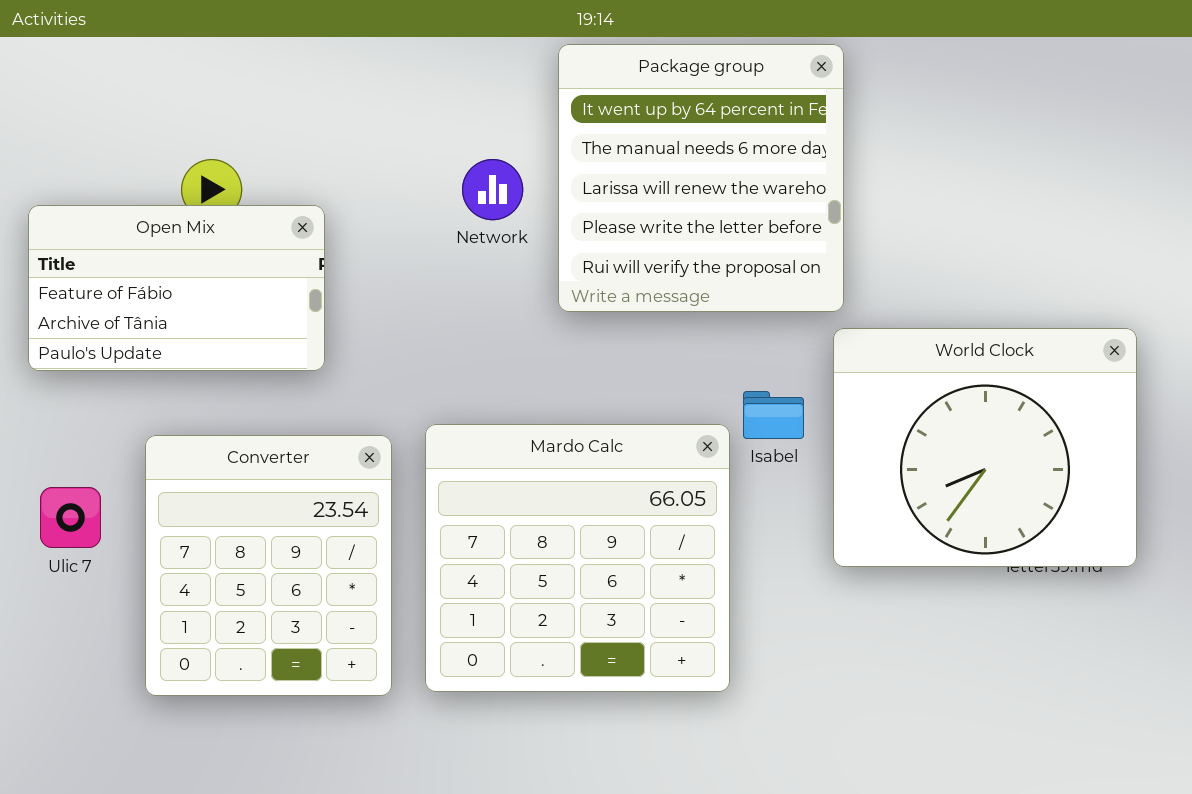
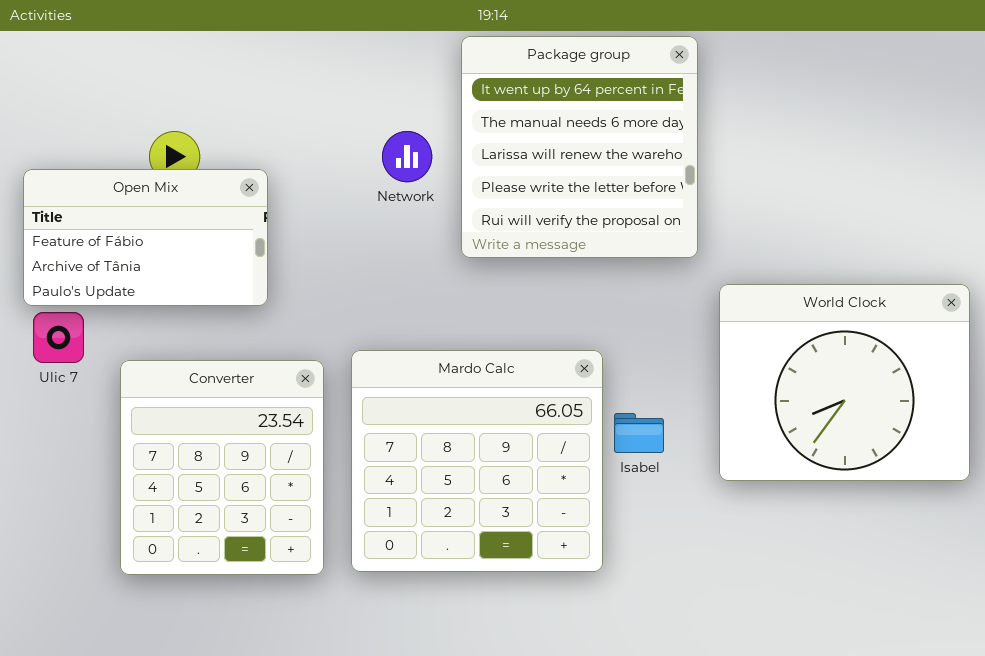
World Clock: [833,328,1137,567] -> [719,284,970,481], moved
Isabel: [743,391,804,439] -> [614,413,664,453], moved
Ulic 7: [40,487,101,548] -> [33,312,84,363], moved

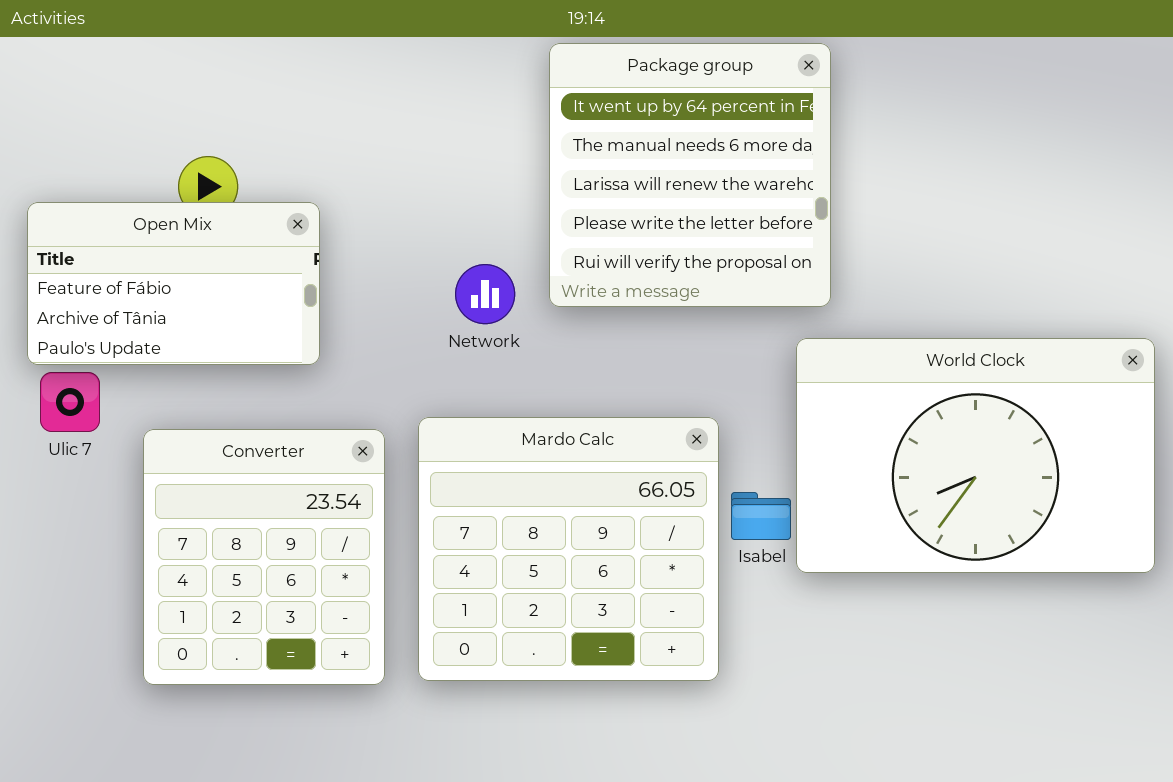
Network: [382,131,432,182] -> [455,264,515,324], moved
World Clock: [719,284,970,481] -> [796,338,1155,573], resized

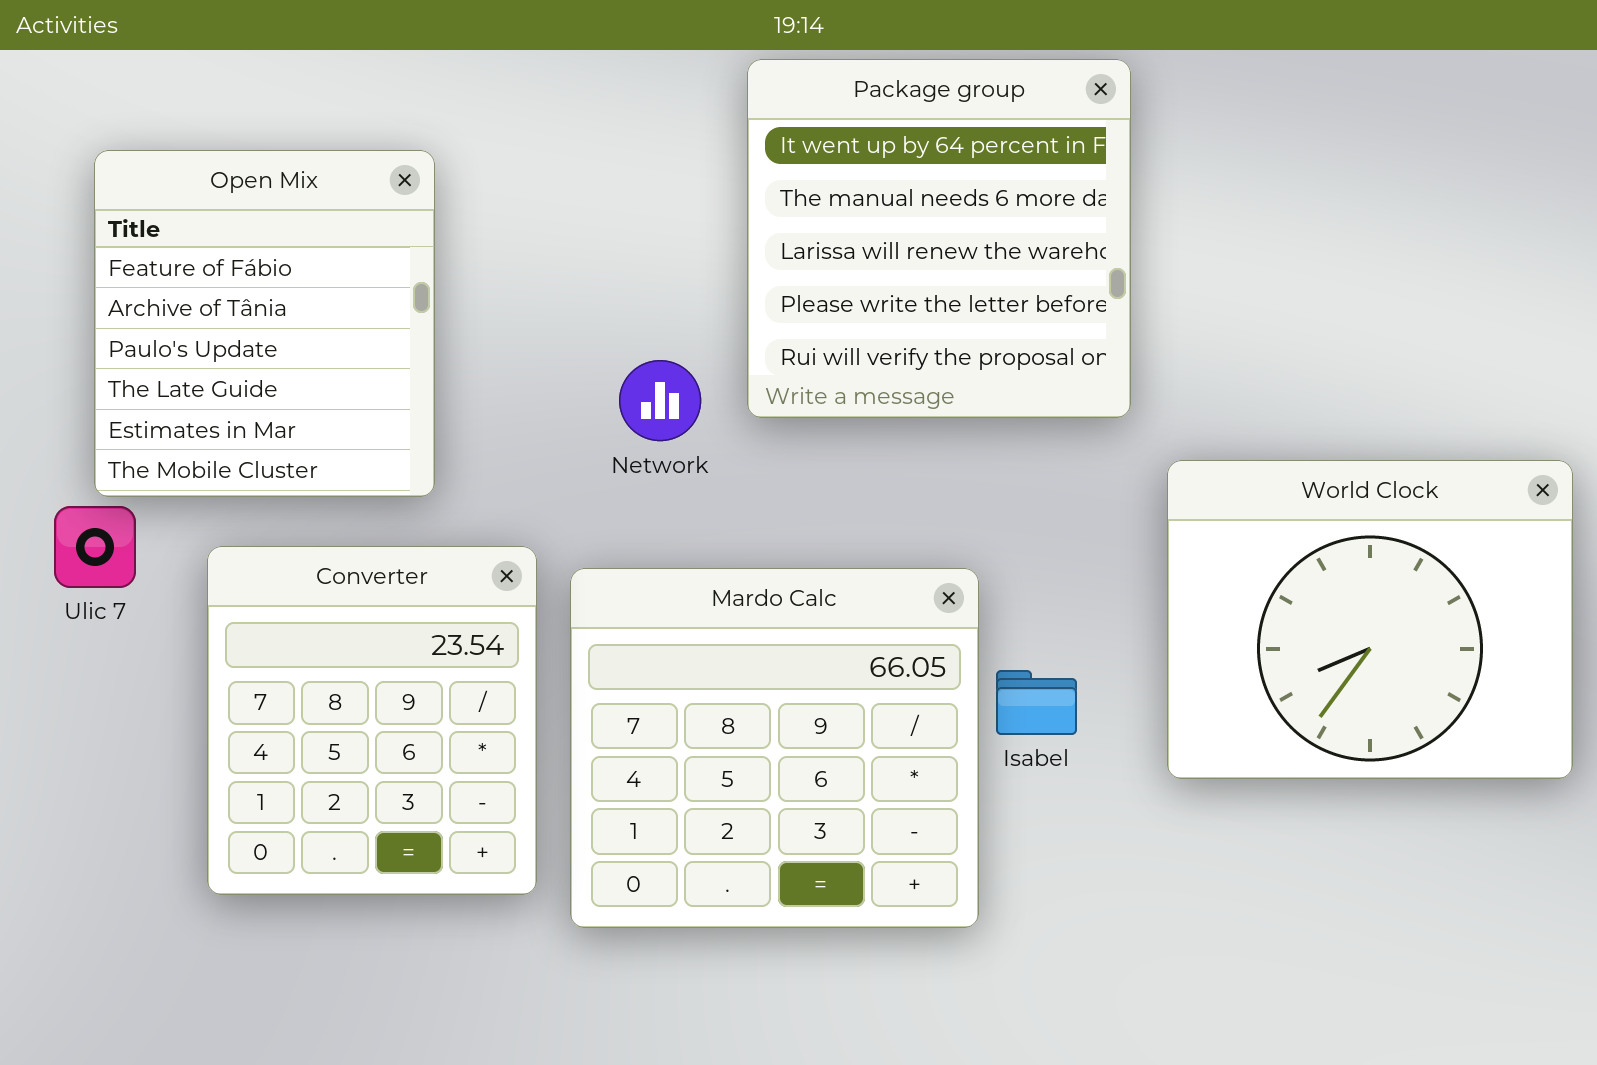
Open Mix: [27,202,320,365] -> [94,150,435,497], resized
World Clock: [796,338,1155,573] -> [1167,460,1573,779], resized
Converter: [143,429,385,685] -> [207,546,537,895], moved

